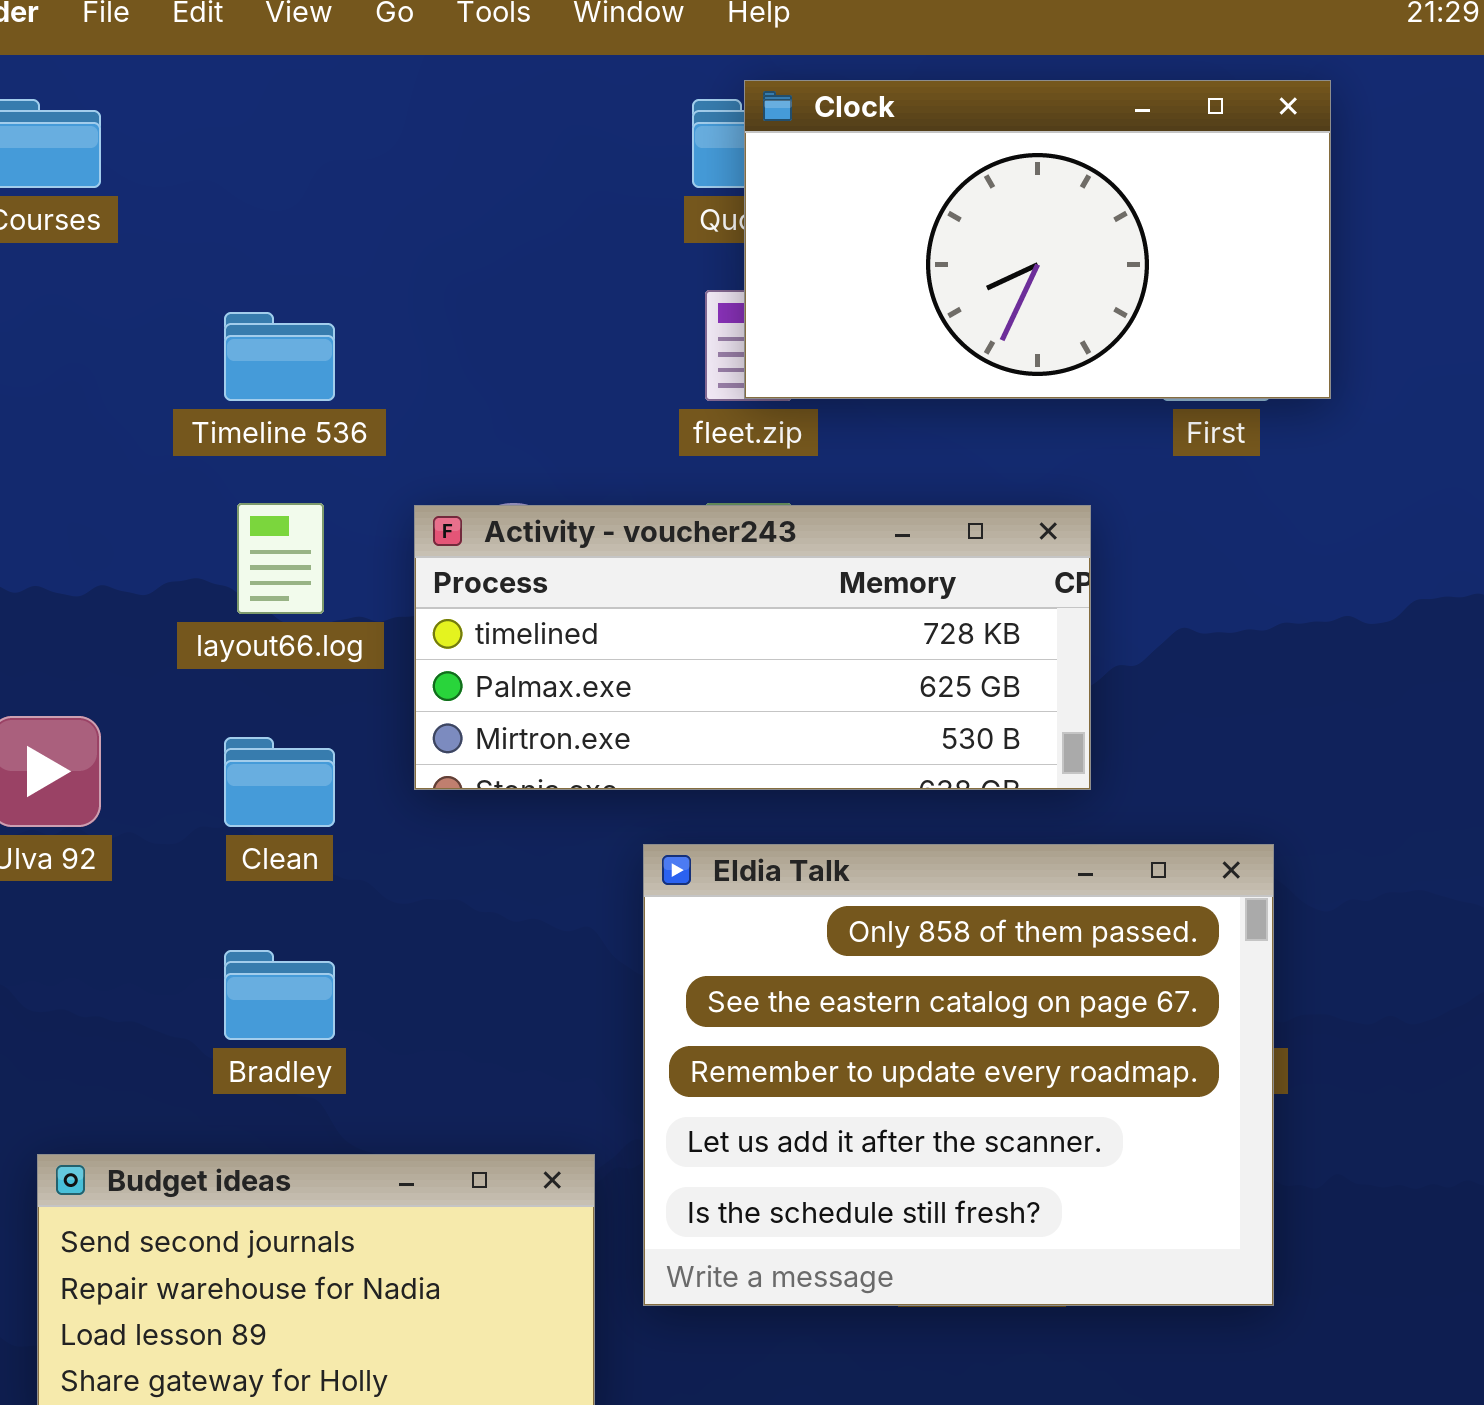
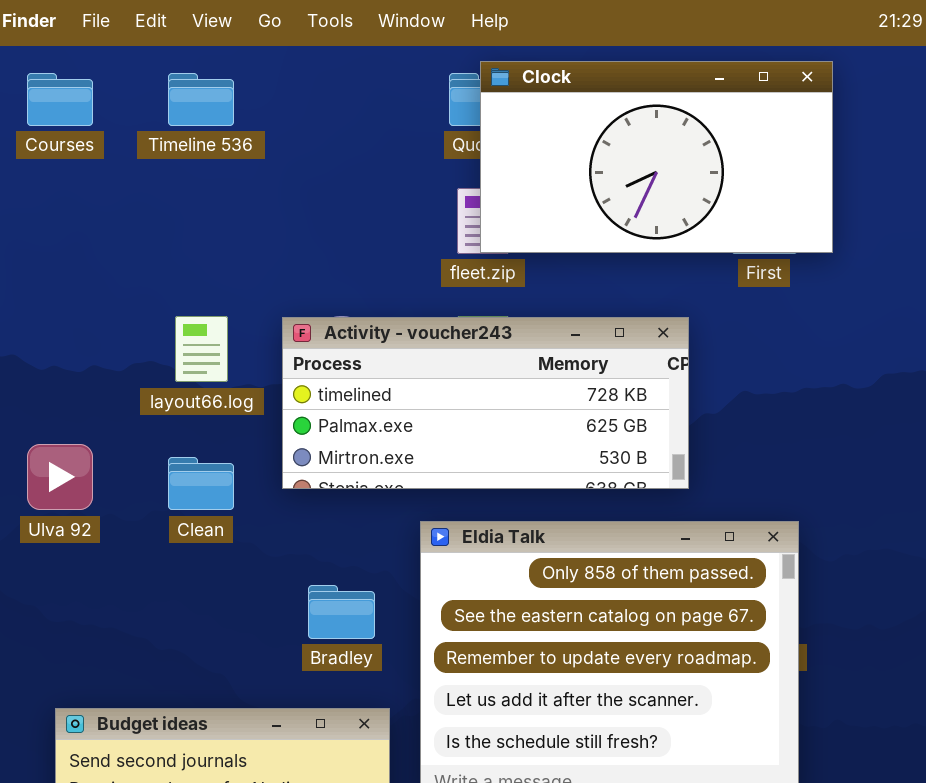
Timeline 536: [224,312,335,401] -> [168,73,234,126], moved
Bradley: [224,950,335,1040] -> [308,585,375,639], moved

